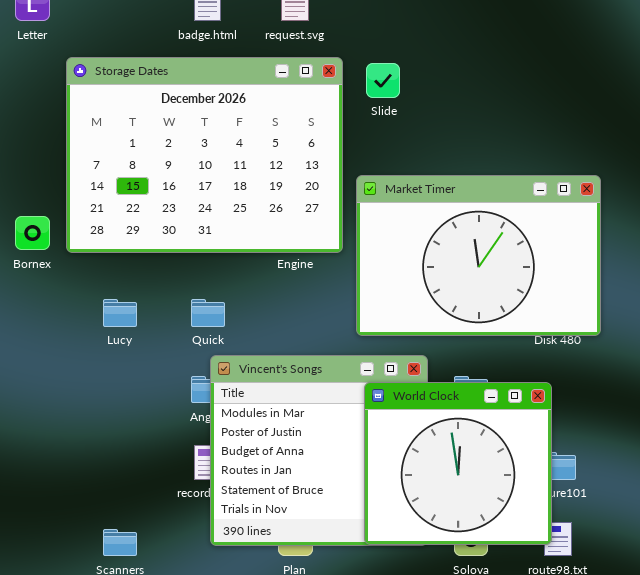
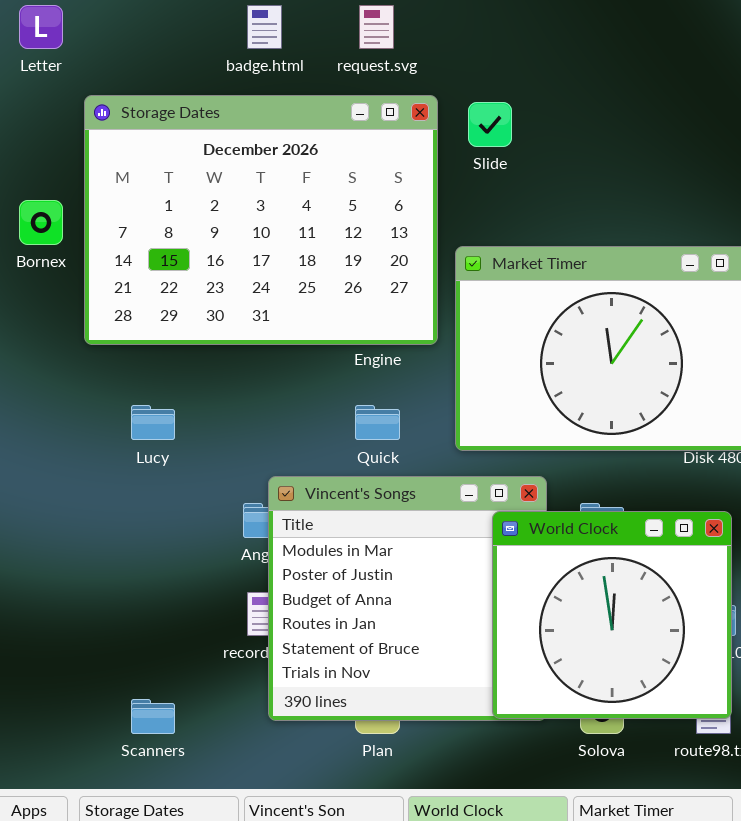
Bornex: [15,216,50,250] -> [19,200,63,245], moved
Quick: [191,299,225,327] -> [355,405,400,440], moved
World Clock: [364,382,552,545] -> [492,511,732,719], moved

